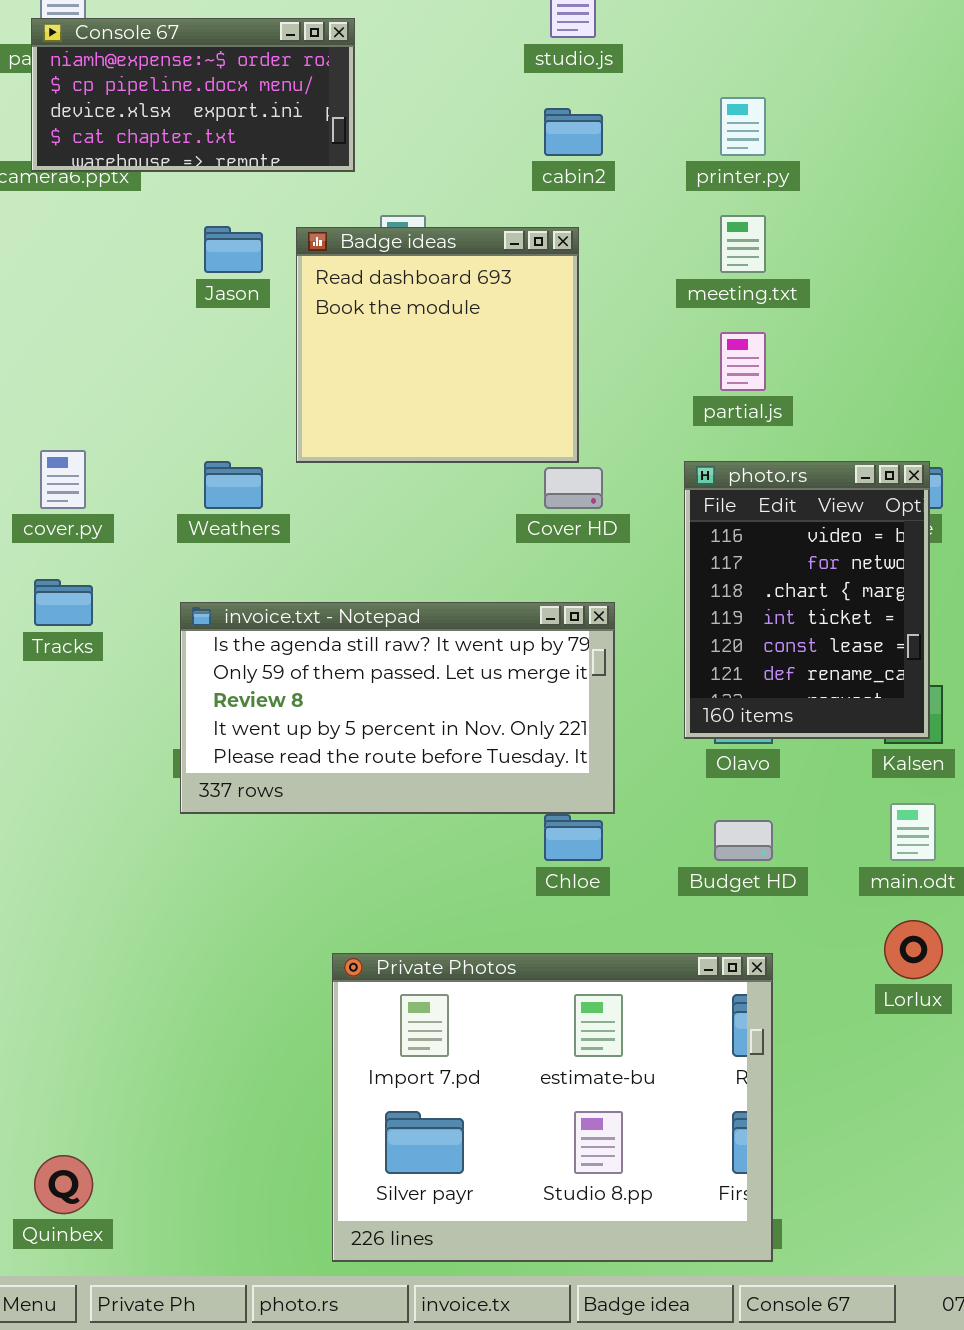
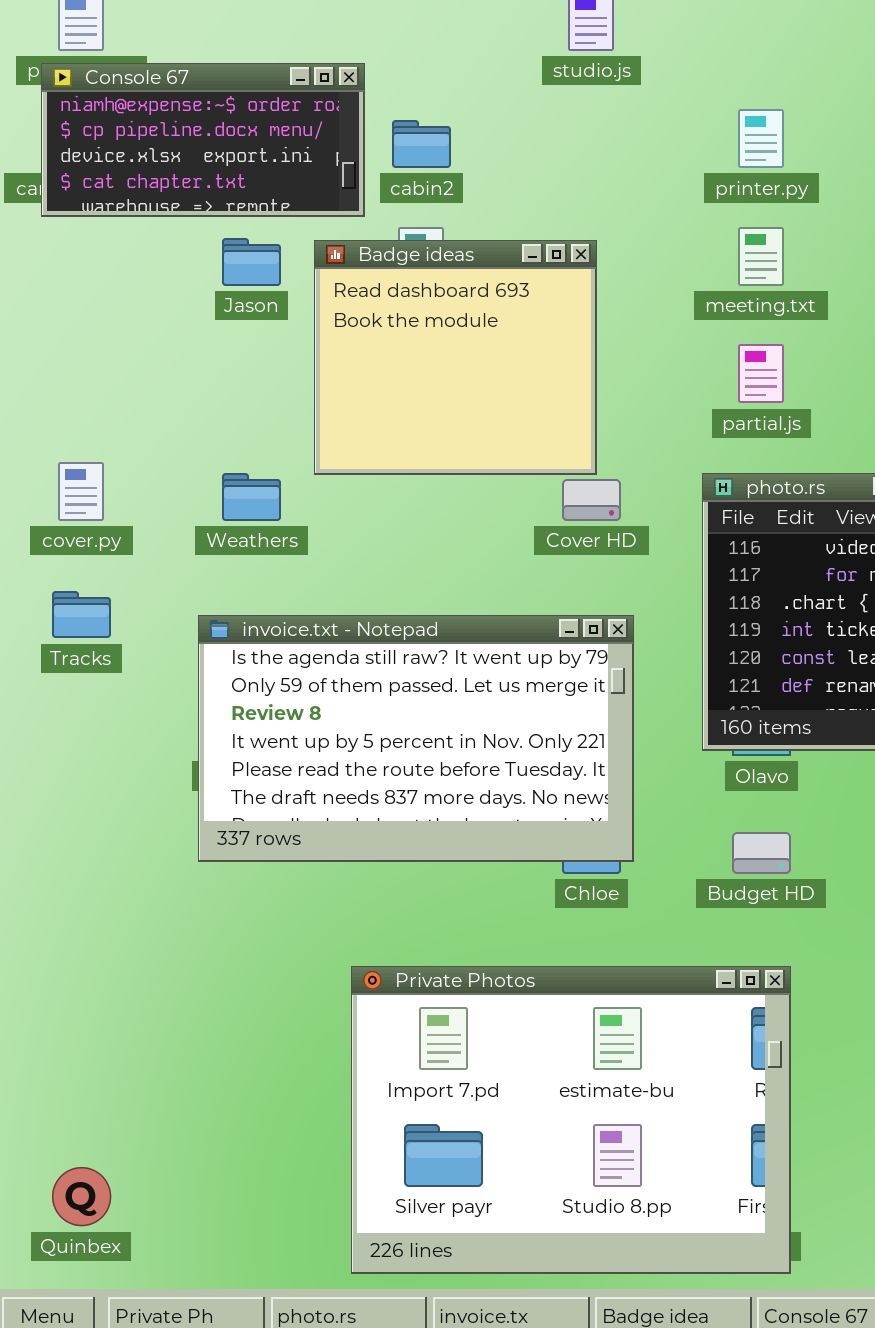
Console 67: [31,18,355,172] -> [41,63,365,217], moved
cabin2: [544,108,603,156] -> [392,120,451,168], moved
invoice.txt - Notepad: [180,602,615,814] -> [198,615,634,862], resized

